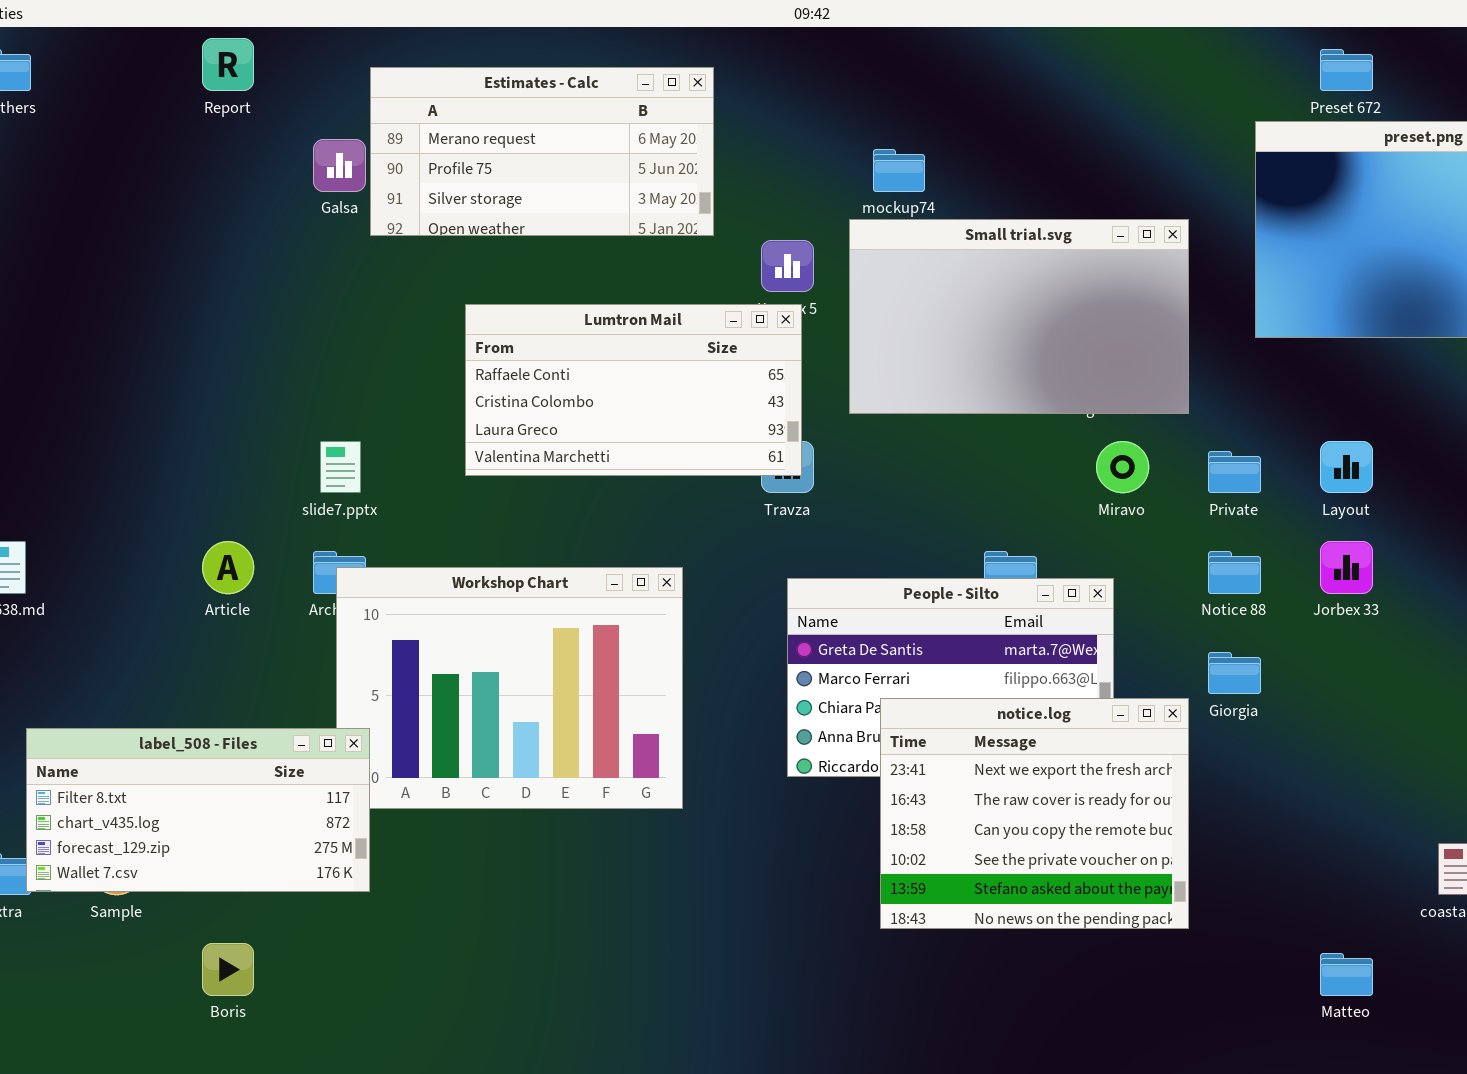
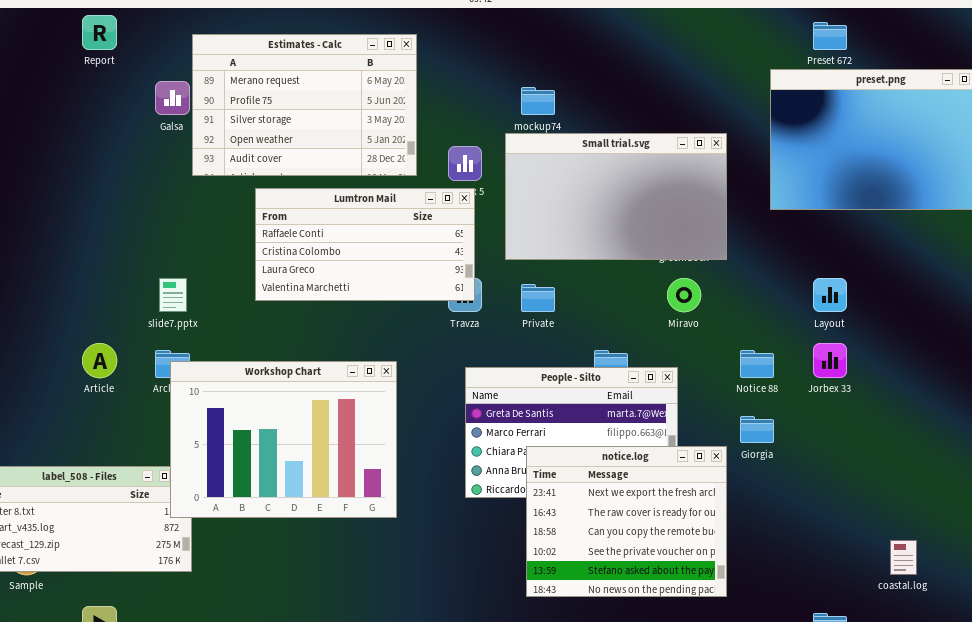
Estimates - Calc: [370,67,714,236] -> [192,34,417,176], resized
Private: [1208,451,1261,493] -> [521,284,555,312], moved
Workshop Chart: [336,567,683,809] -> [170,361,397,518], raised

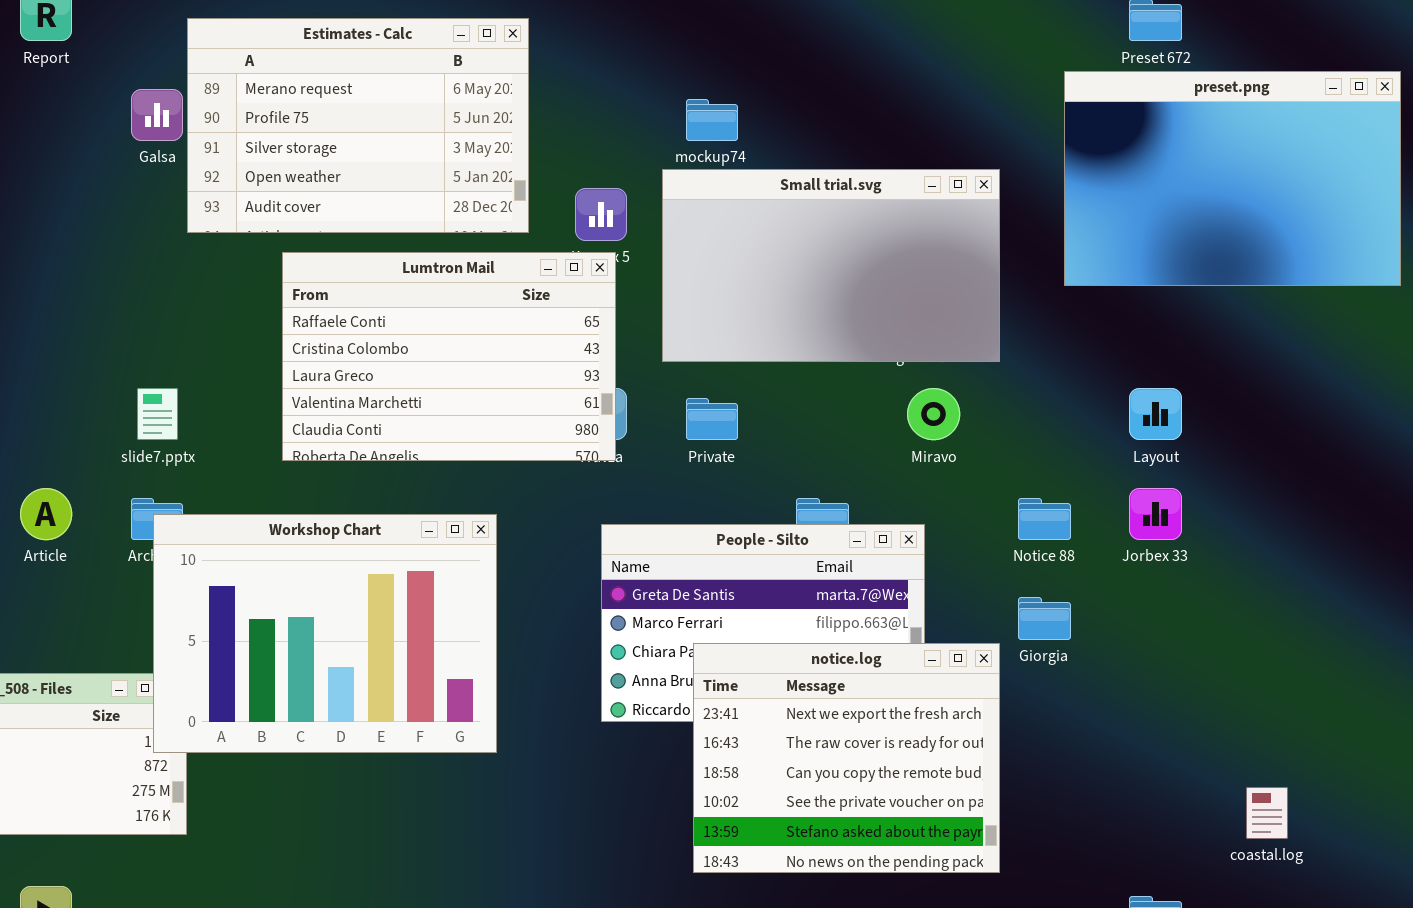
Lumtron Mail: [255,188,475,301] -> [282,252,616,461], resized

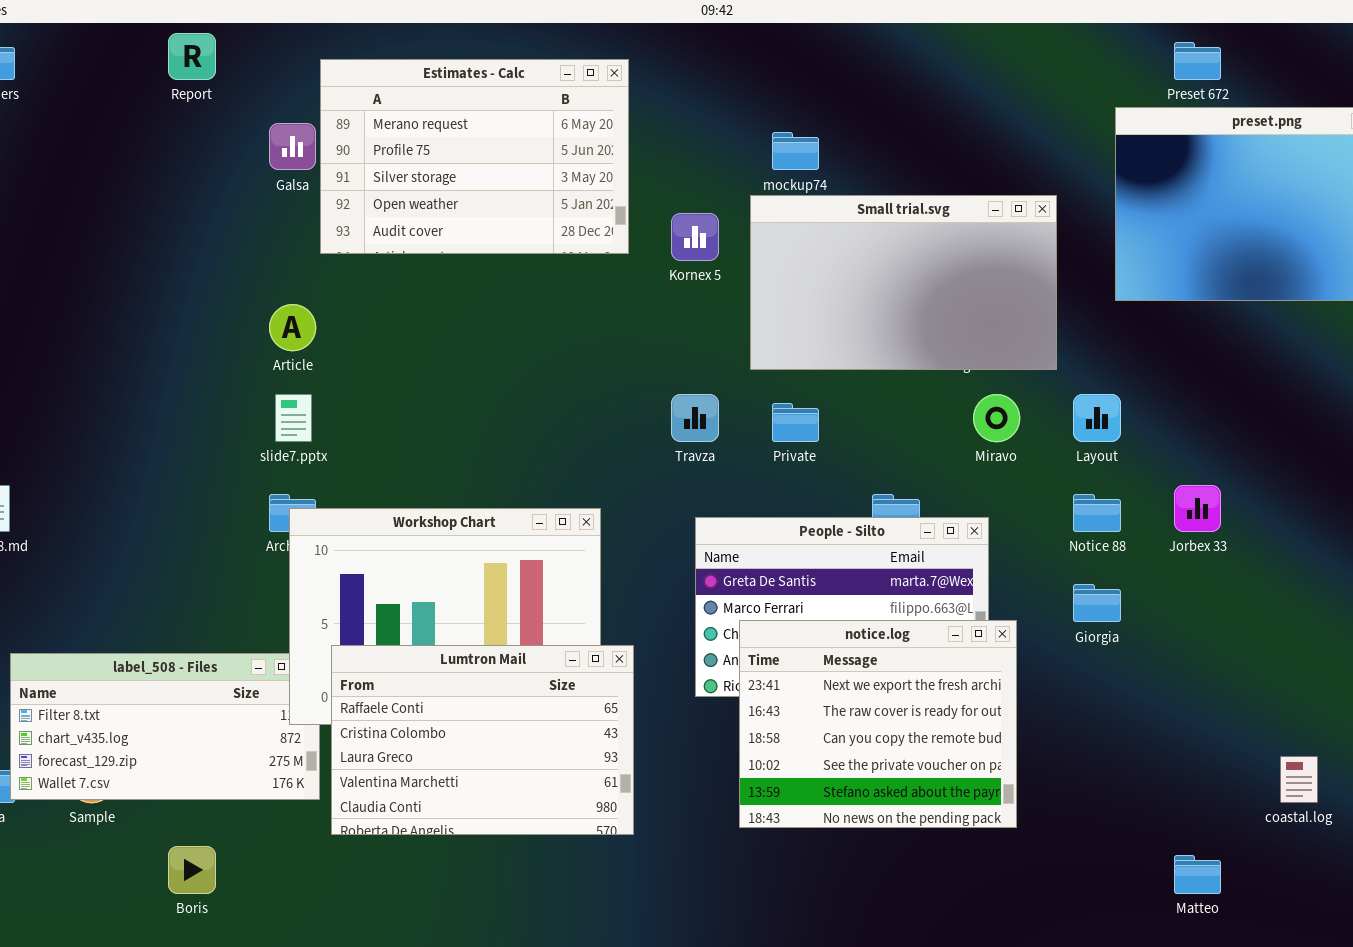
Lumtron Mail: [282,252,616,461] -> [331,645,634,835], moved
Layout: [1129,388,1182,440] -> [1073,394,1121,442], moved
Article: [20,488,72,540] -> [269,304,316,351], moved
notice.log: [693,643,1000,873] -> [739,620,1017,828], moved

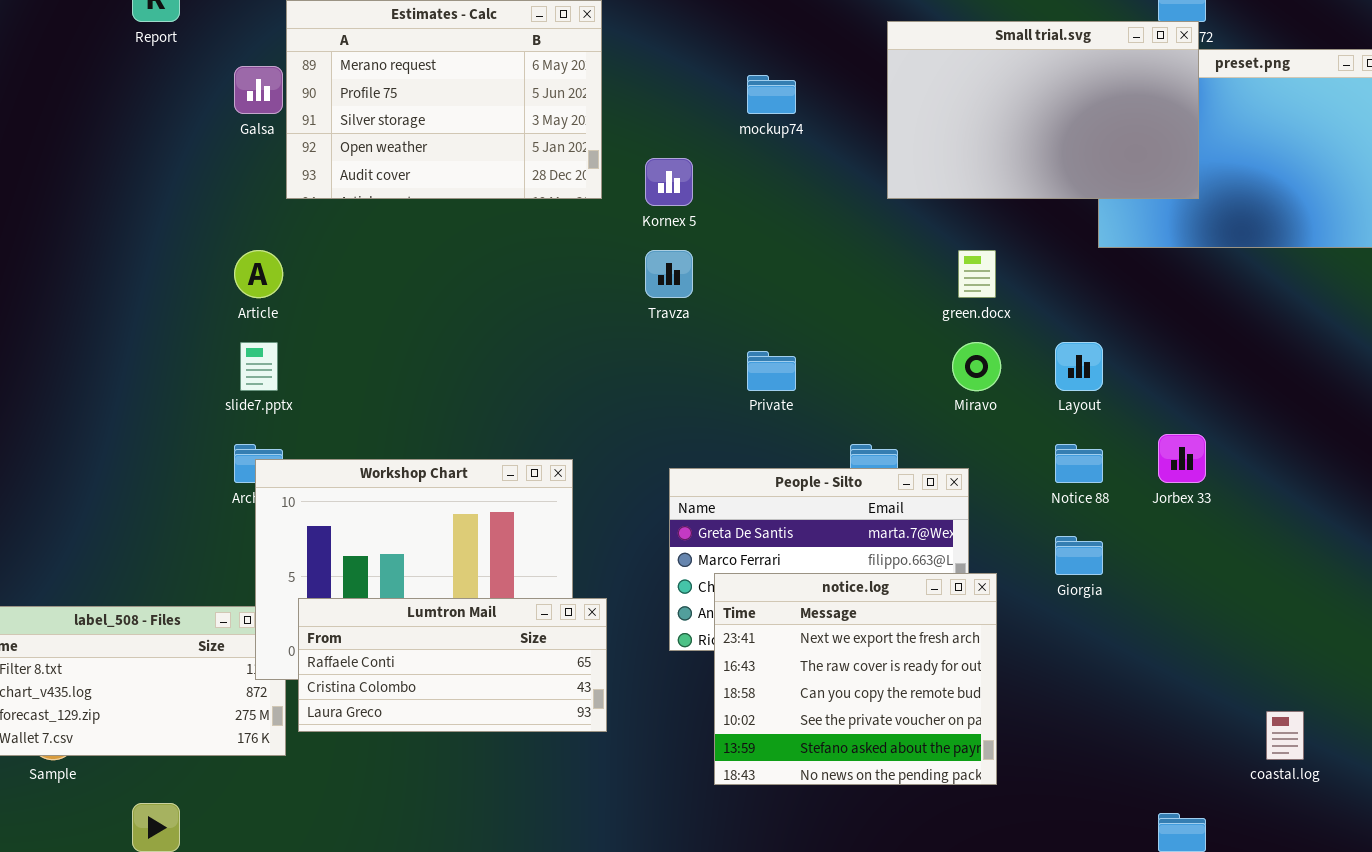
Small trial.svg: [750,195,1057,370] -> [887,21,1199,199], moved
Travza: [671,394,719,442] -> [645,250,693,298], moved
Lumtron Mail: [331,645,634,835] -> [298,598,607,732], resized

